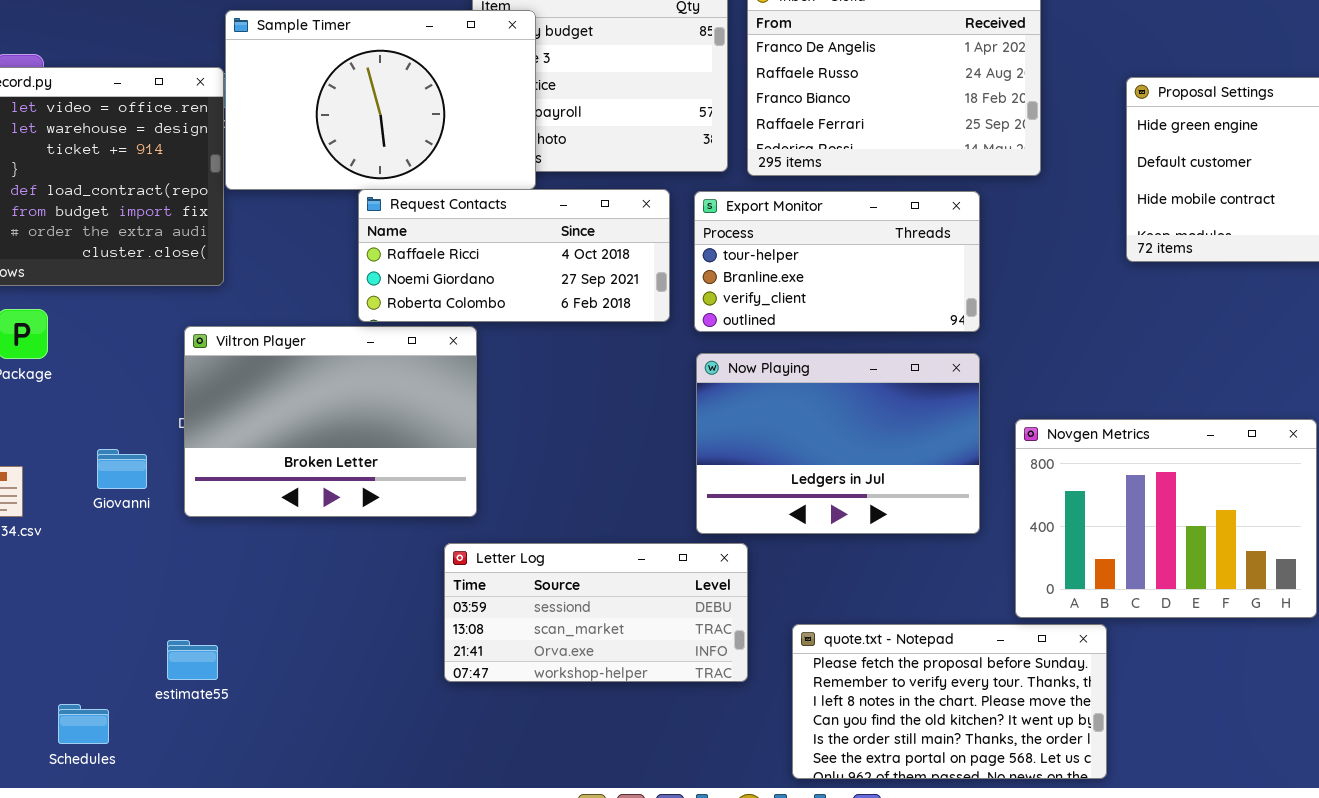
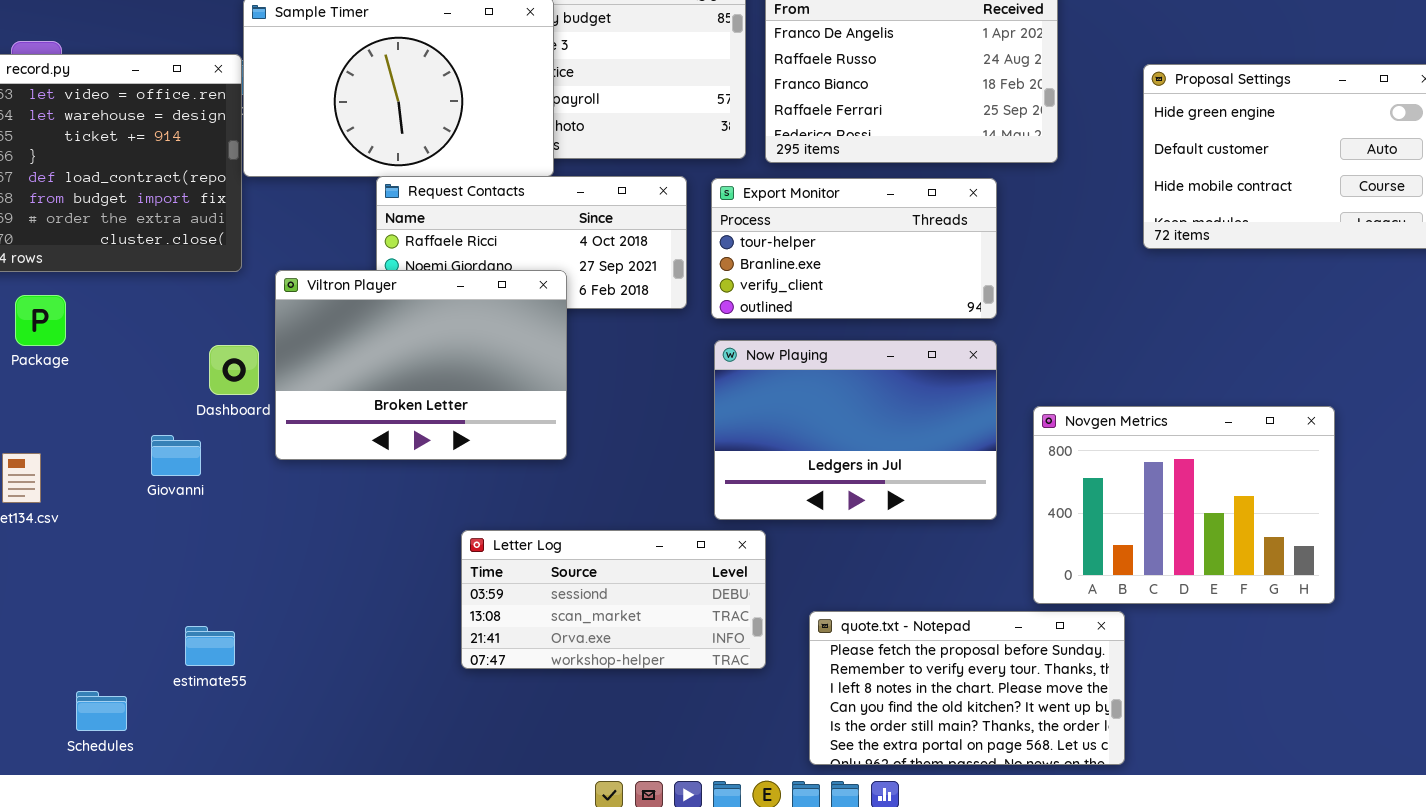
Viltron Player: [184,326,477,517] -> [275,270,567,460], moved
Giovanni: [97,449,147,489] -> [151,435,201,476], moved

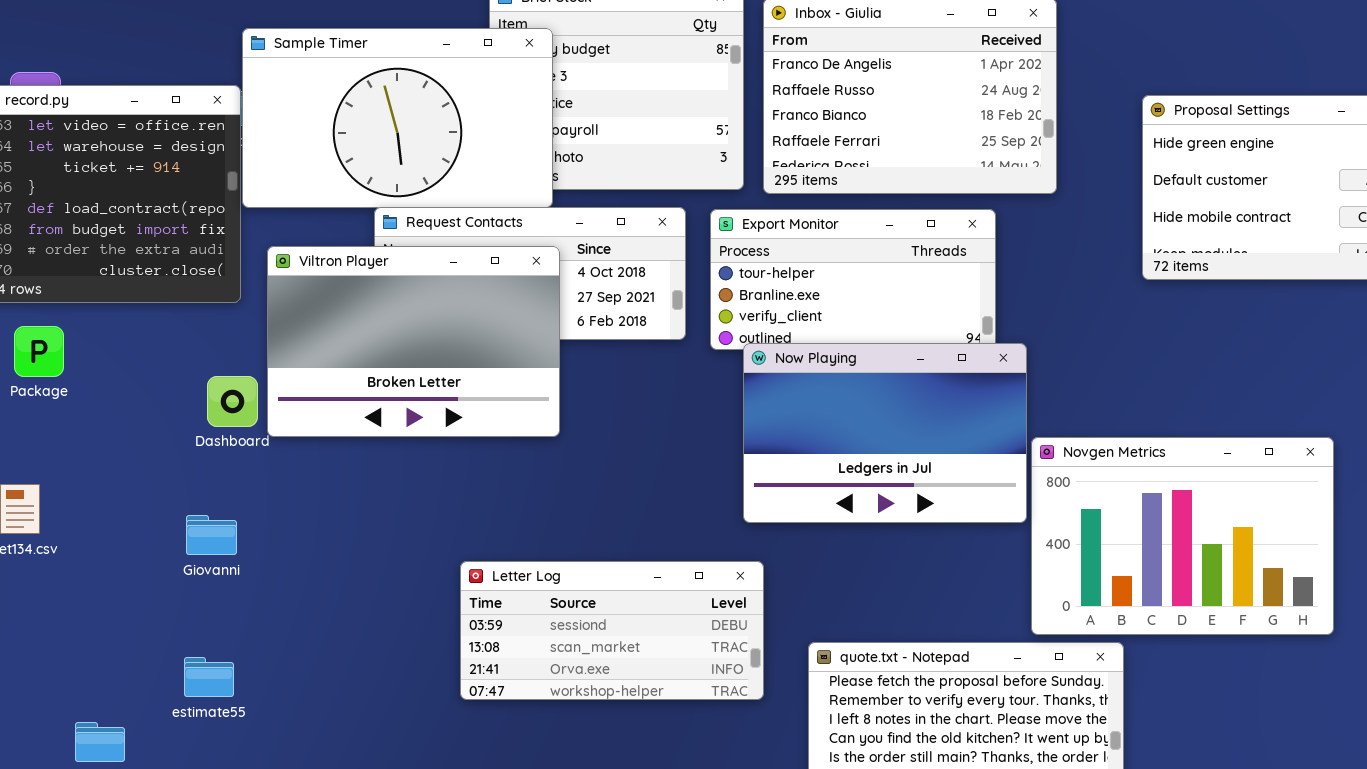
Viltron Player: [275,270,567,460] -> [267,246,560,437], moved
Now Playing: [714,340,997,520] -> [743,343,1027,523], moved
Giovanni: [151,435,201,476] -> [186,515,237,555], moved

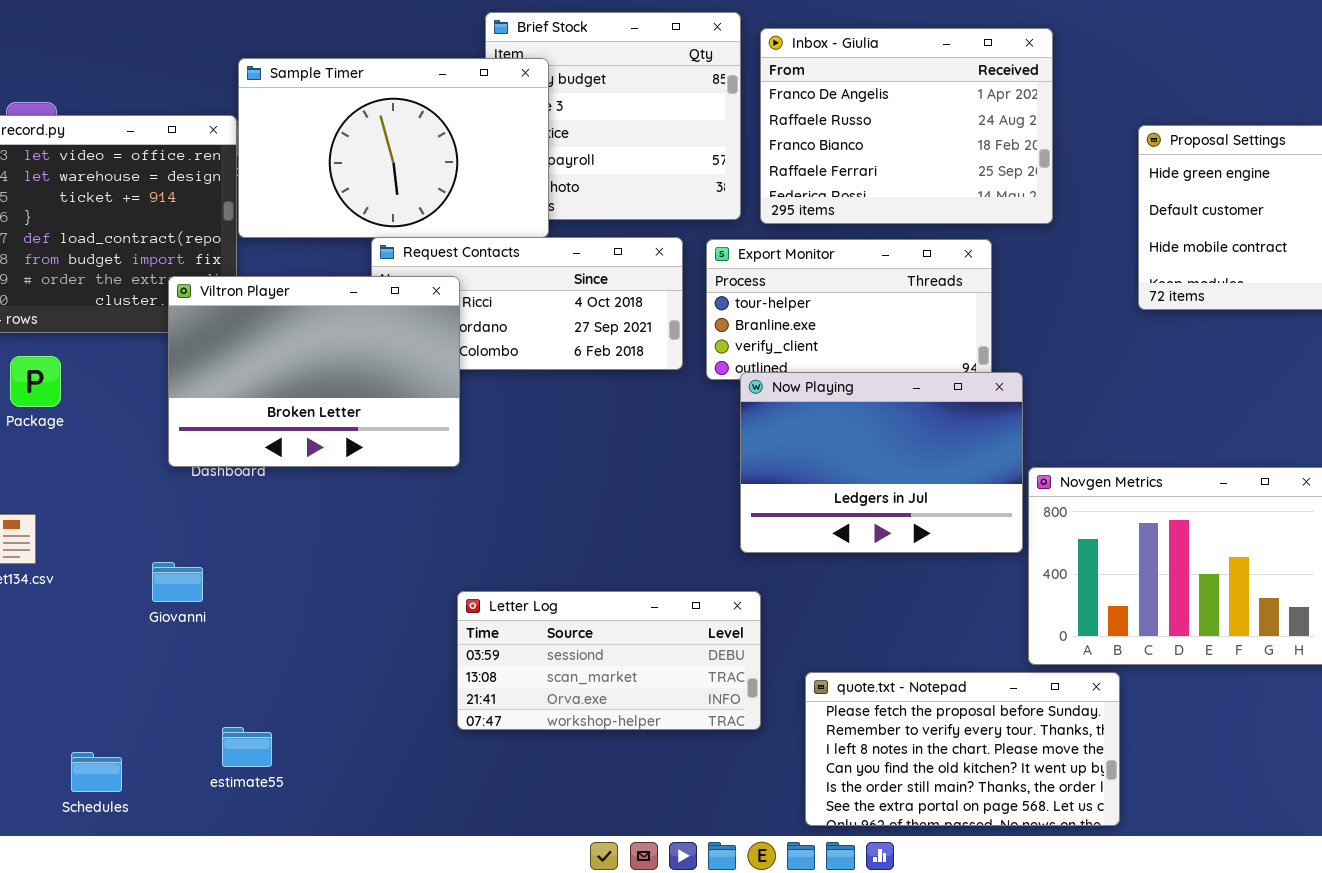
Viltron Player: [267,246,560,437] -> [168,276,460,467], moved
Giovanni: [186,515,237,555] -> [152,562,203,602], moved
estimate55: [184,657,234,697] -> [222,727,272,767], moved

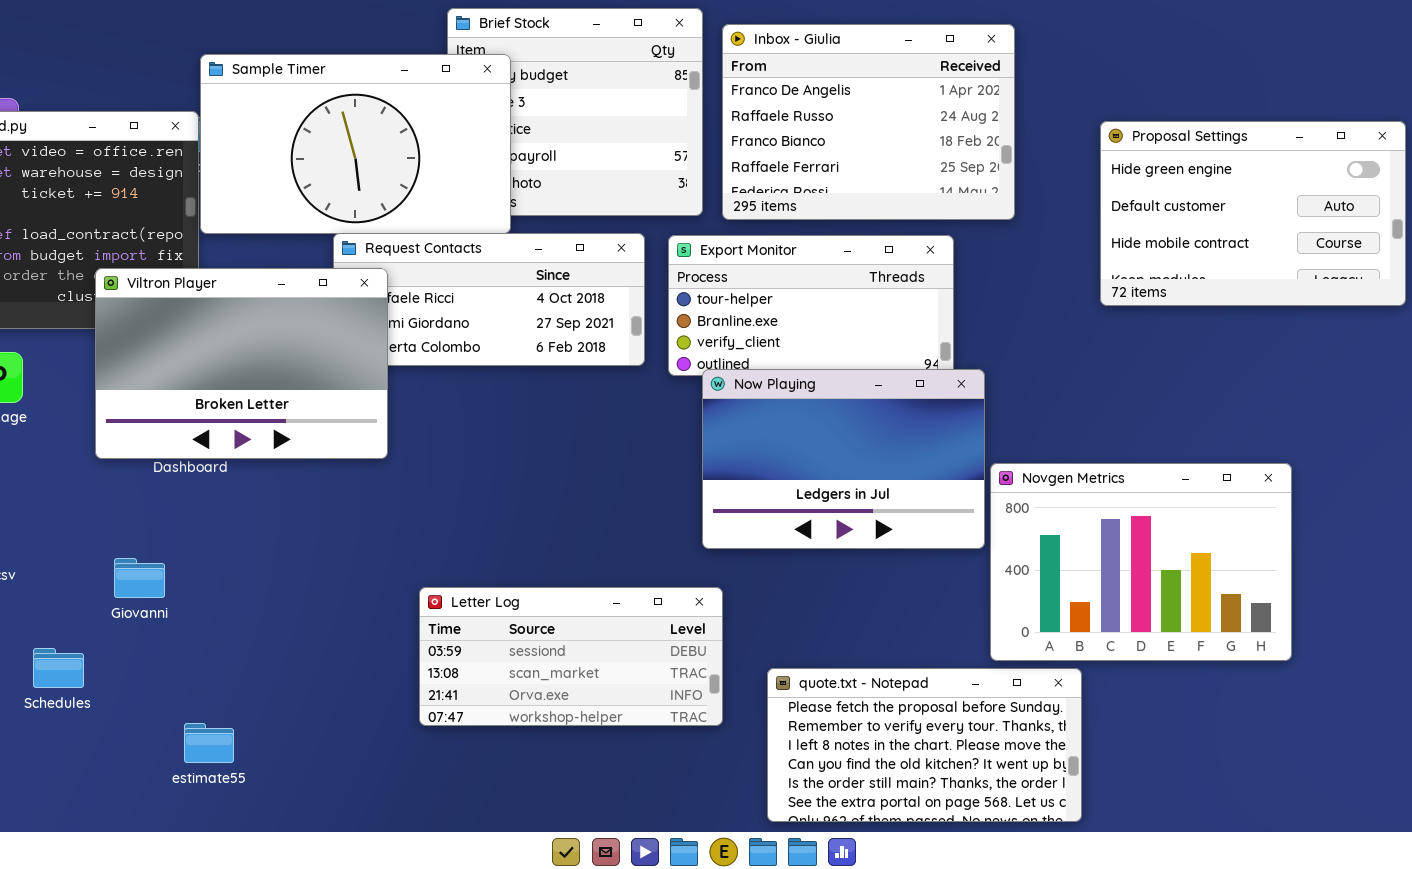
Viltron Player: [168,276,460,467] -> [95,268,388,459], moved
Schedules: [71,752,122,792] -> [33,648,84,688], moved

